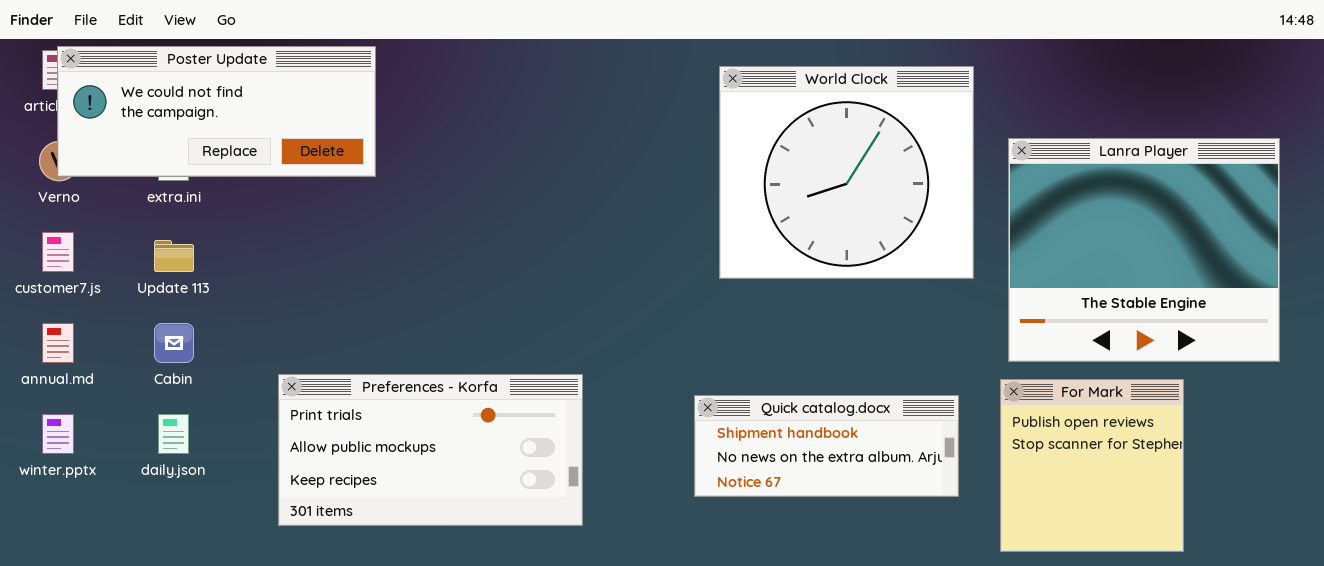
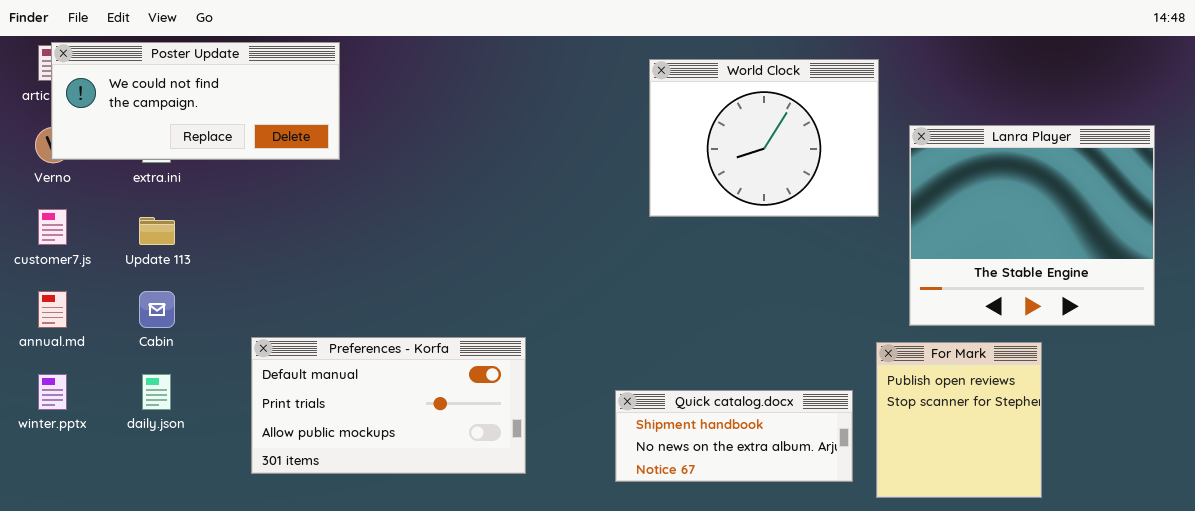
World Clock: [719,66,974,279] -> [649,59,879,217], resized
Preferences - Korfa: [278,374,583,526] -> [251,337,526,474], scrolled up 1 row
For Mark: [1000,379,1184,552] -> [876,342,1042,498], moved
Quick catalog.docx: [694,395,959,497] -> [615,390,853,482], moved

